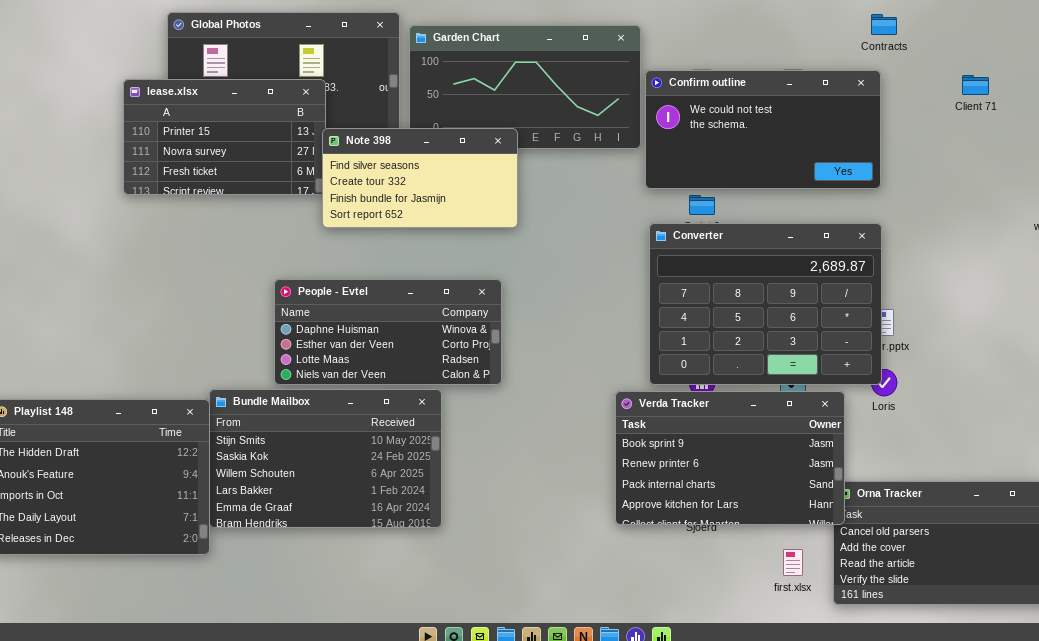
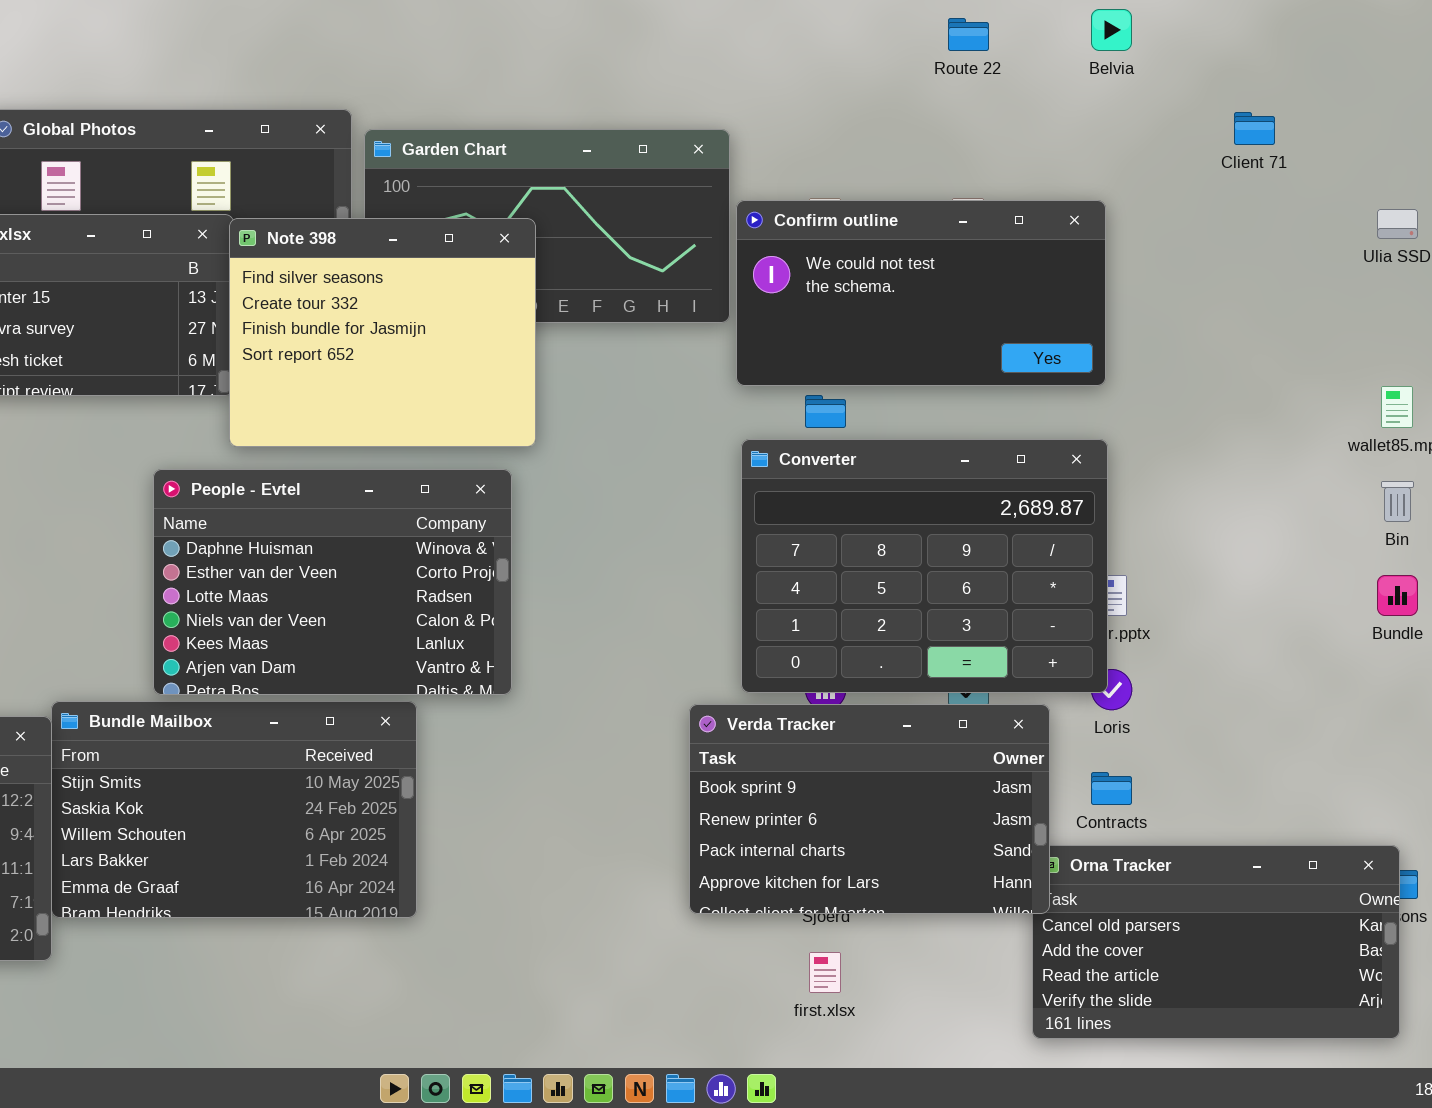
Contracts: [871,14,897,35] -> [1091,772,1132,805], moved
Client 71: [962,75,989,95] -> [1234,112,1275,145], moved
Note 398: [322,128,518,228] -> [229,218,536,447], resized
People - Evtel: [274,279,502,385] -> [153,469,512,695], resized
first.xlsx: [783,549,803,576] -> [809,952,841,993], moved

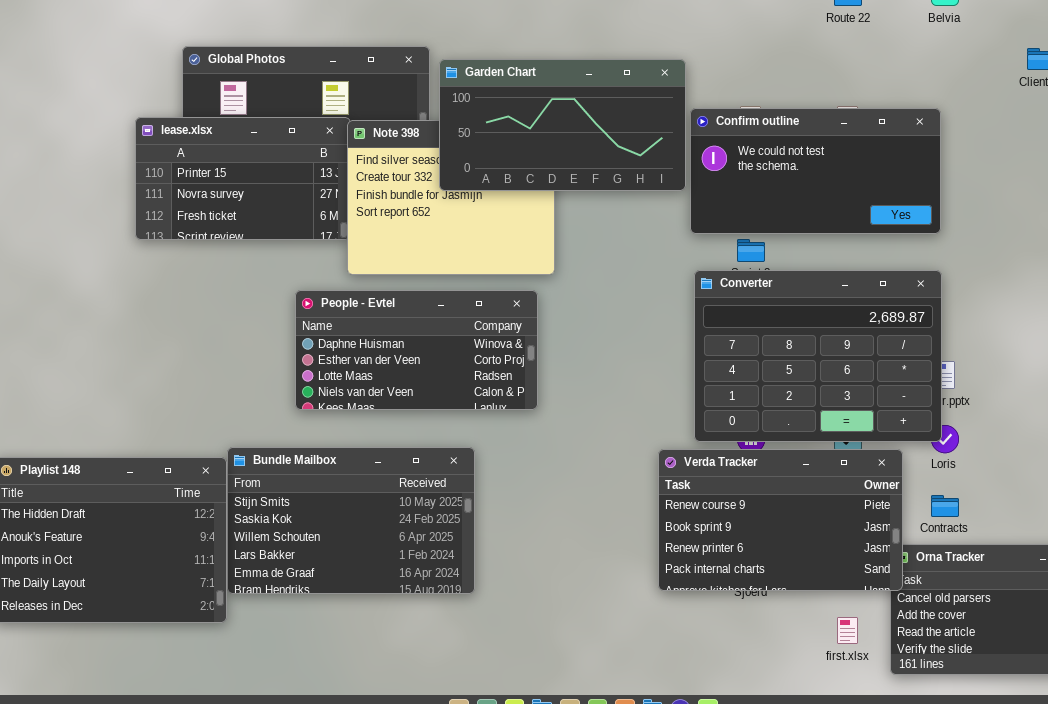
Garden Chart: [364,129,730,323] -> [439,59,686,191], raised
People - Evtel: [153,469,512,695] -> [295,290,538,410], resized
Verda Tracker: [689,704,1050,914] -> [658,449,903,591], scrolled up 1 row
first.xlsx: [809,952,841,993] -> [837,617,858,644], moved

